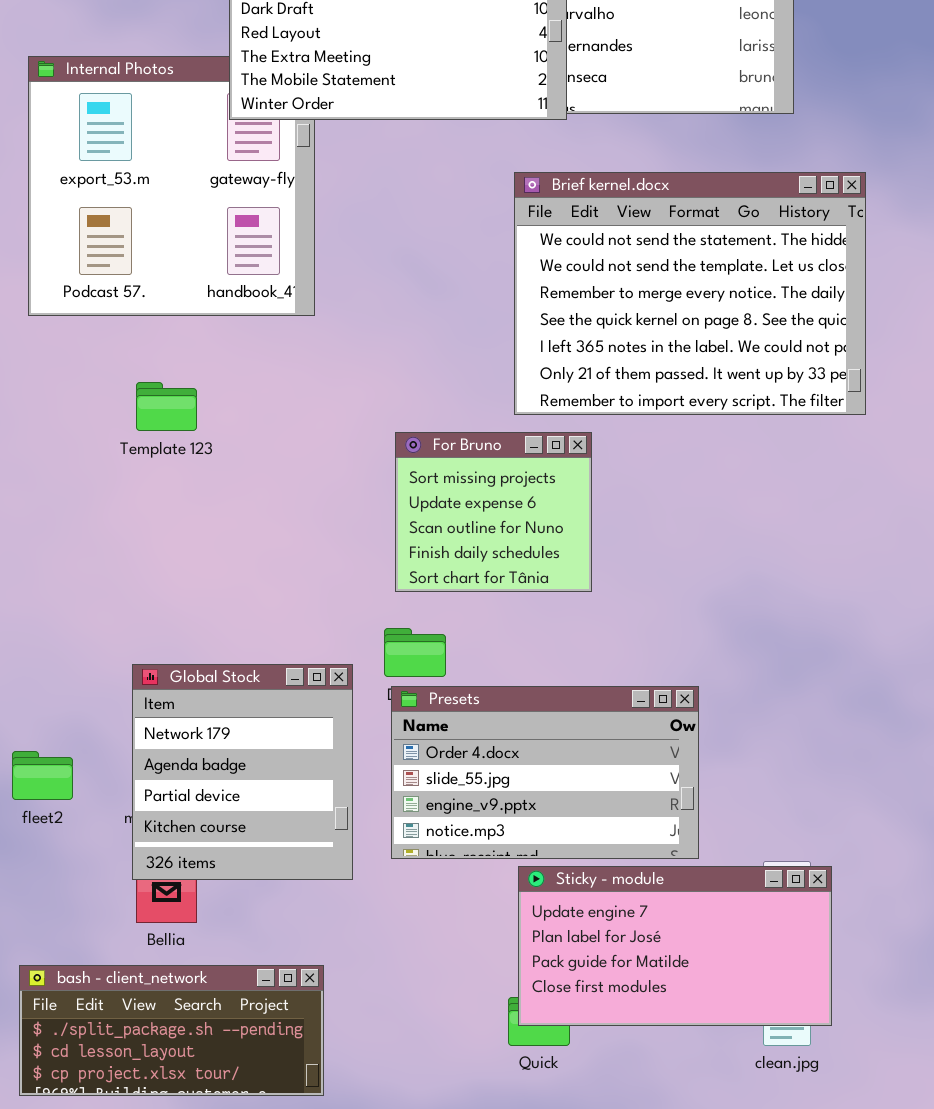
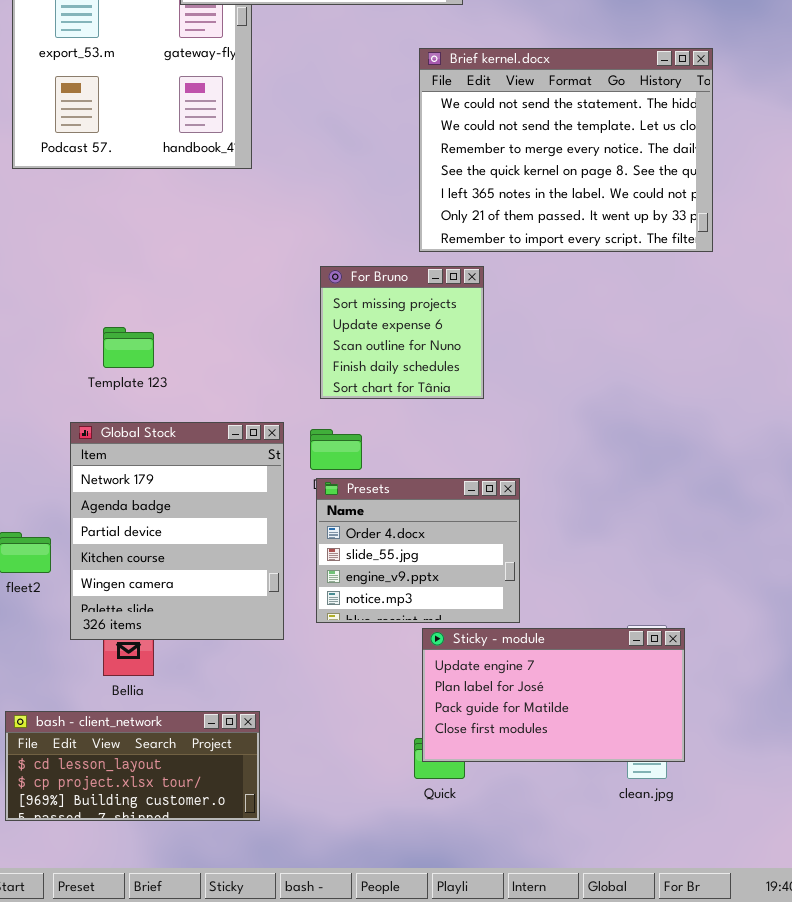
Template 123: [136,382,197,431] -> [103,327,154,368], moved
Global Stock: [132,664,353,880] -> [70,422,284,640], resized
Presets: [391,686,699,859] -> [316,478,520,623], resized
bash - client_network: [19,965,324,1096] -> [5,711,260,821], scrolled down 1 row

